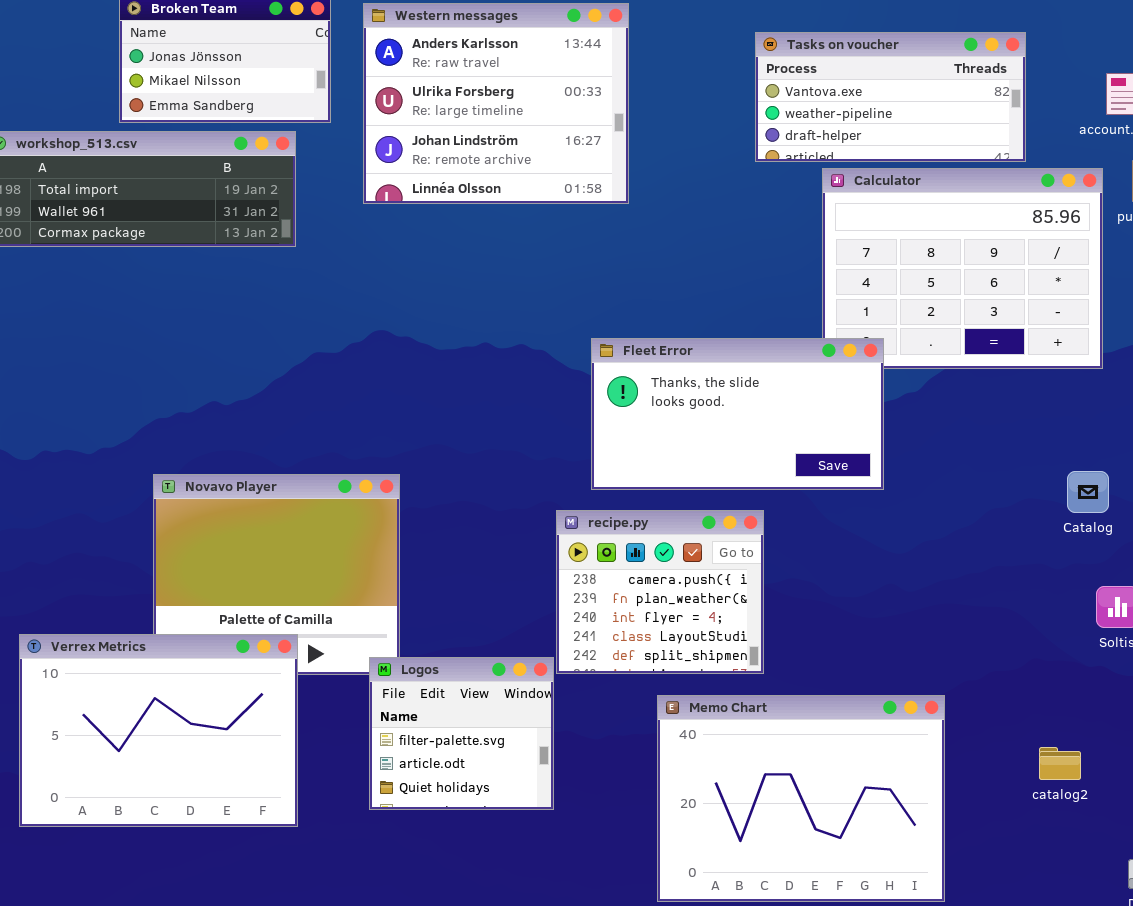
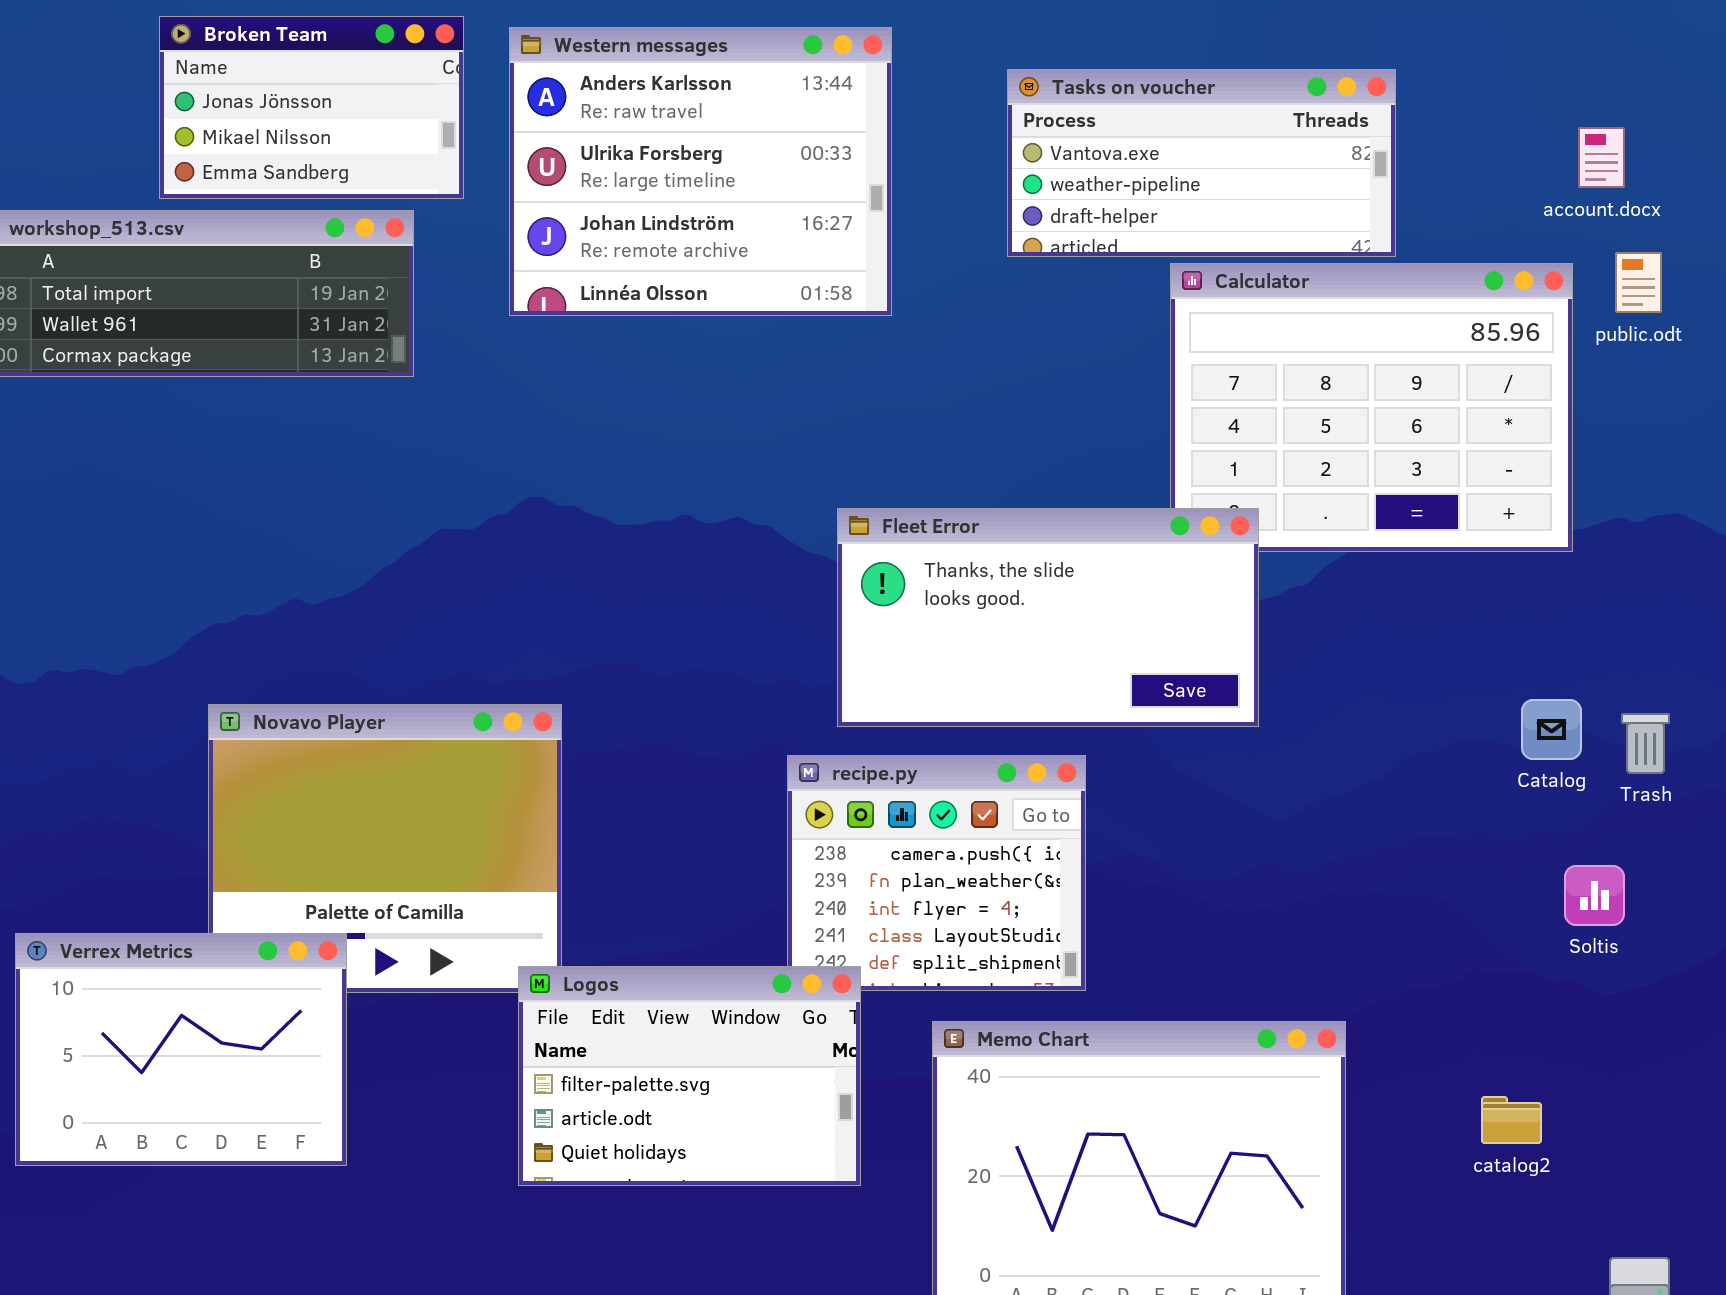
Tasks on voucher: [755,32,1026,162] -> [1007,69,1396,257], moved
Verrex Metrics: [19,634,298,827] -> [15,933,347,1166], resized
Logos: [369,657,554,810] -> [518,966,861,1186], resized

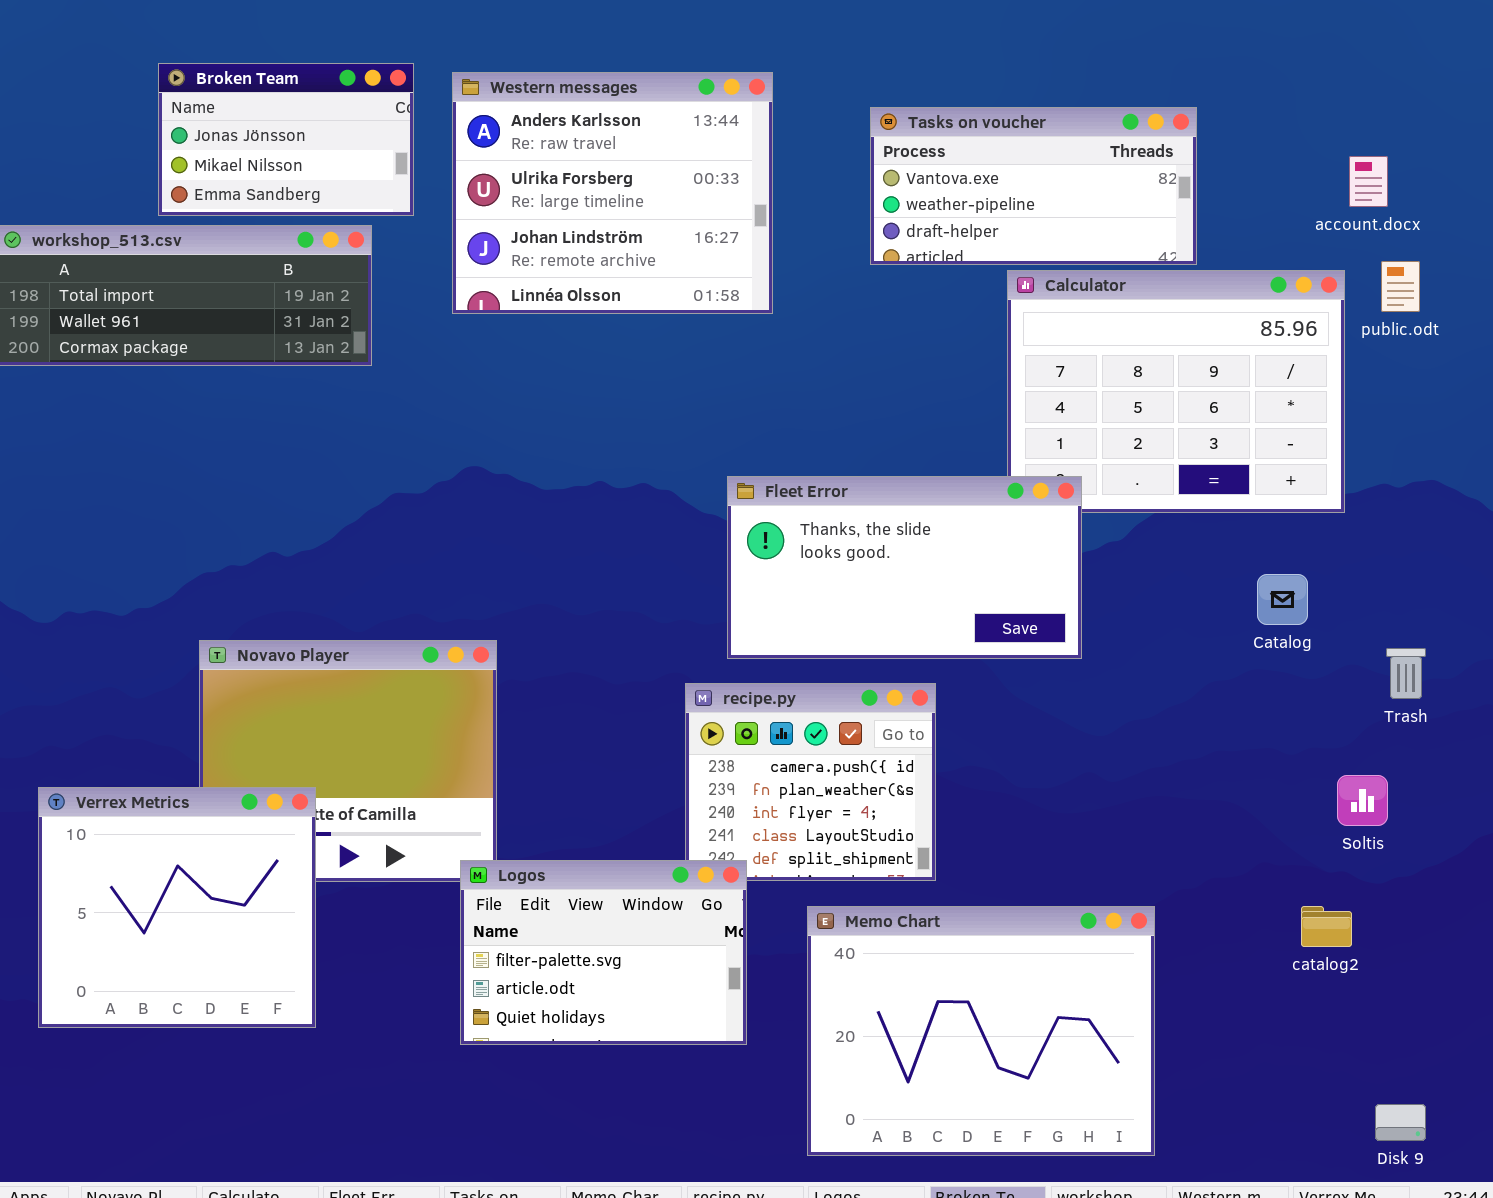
Catalog: [1521,699,1582,760] -> [1257,574,1308,625], moved
Verrex Metrics: [15,933,347,1166] -> [38,787,316,1028], resized
catalog2: [1481,1096,1542,1144] -> [1301,906,1352,947], moved

